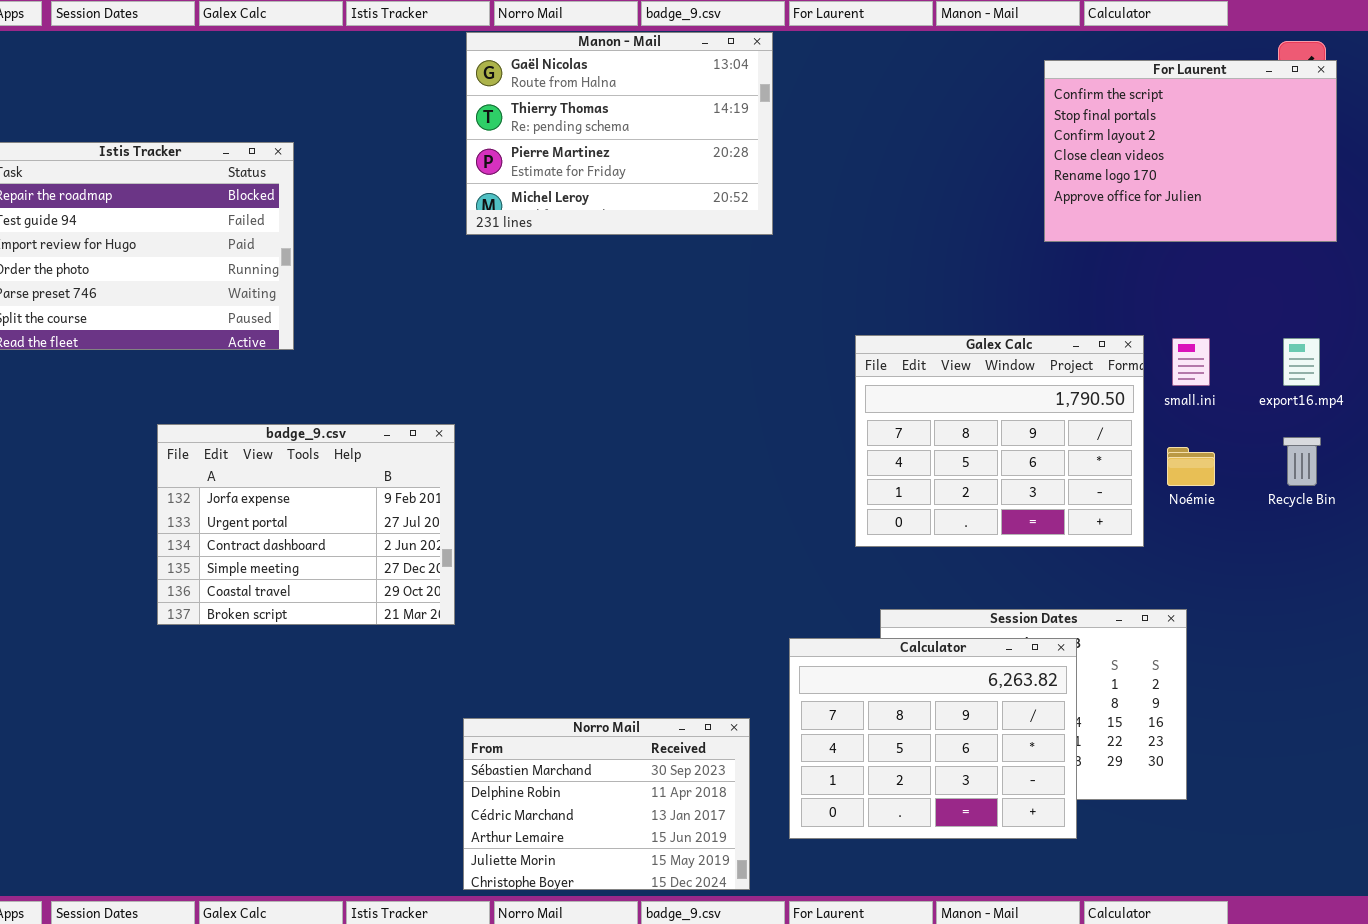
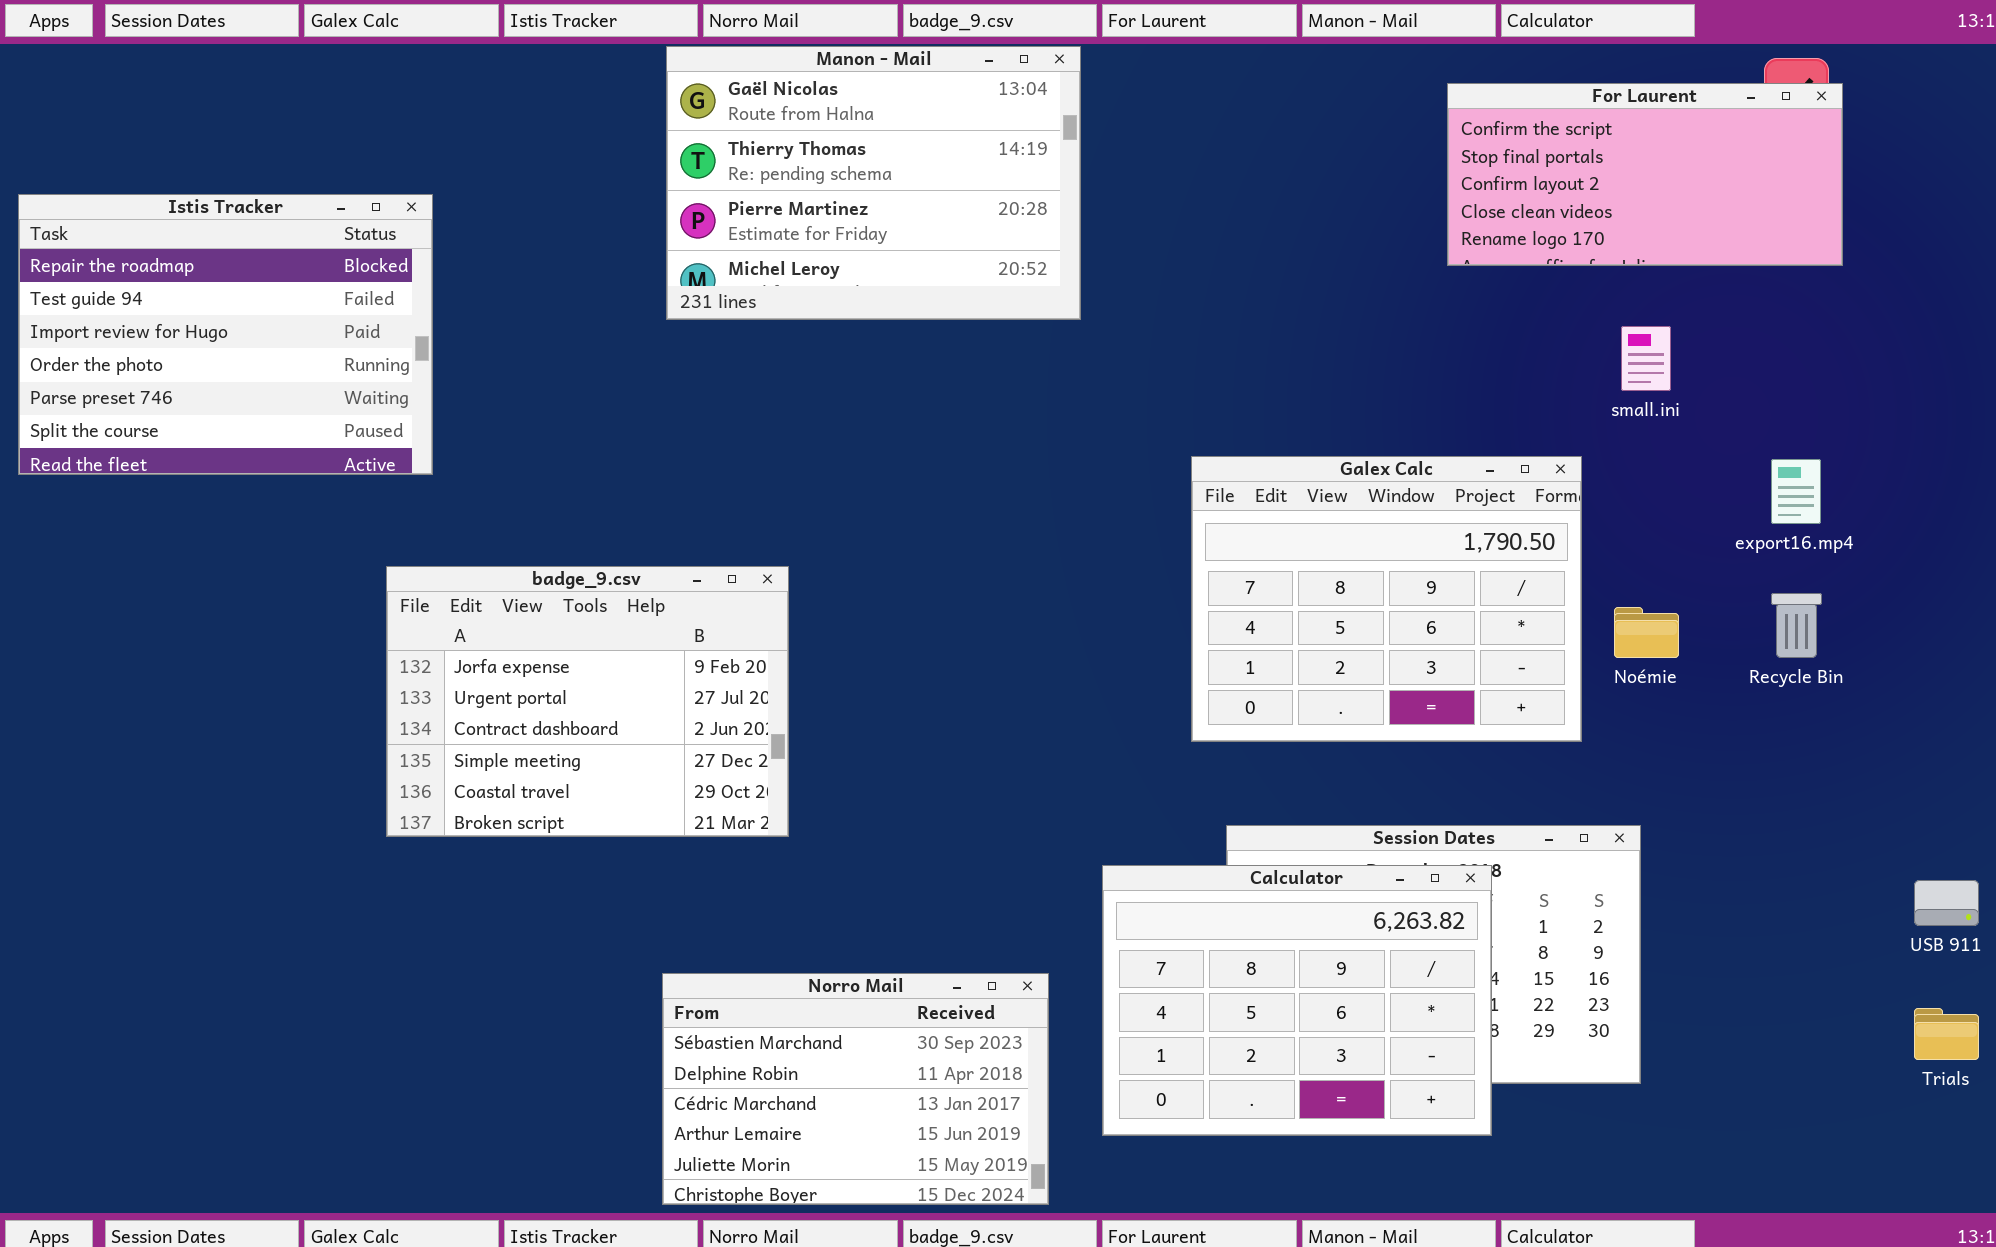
For Laurent: [1044,60,1337,242] -> [1447,83,1843,266], resized
small.ini: [1172,338,1210,386] -> [1621,326,1671,391], moved
badge_9.csv: [157,424,455,625] -> [386,566,789,837], moved

